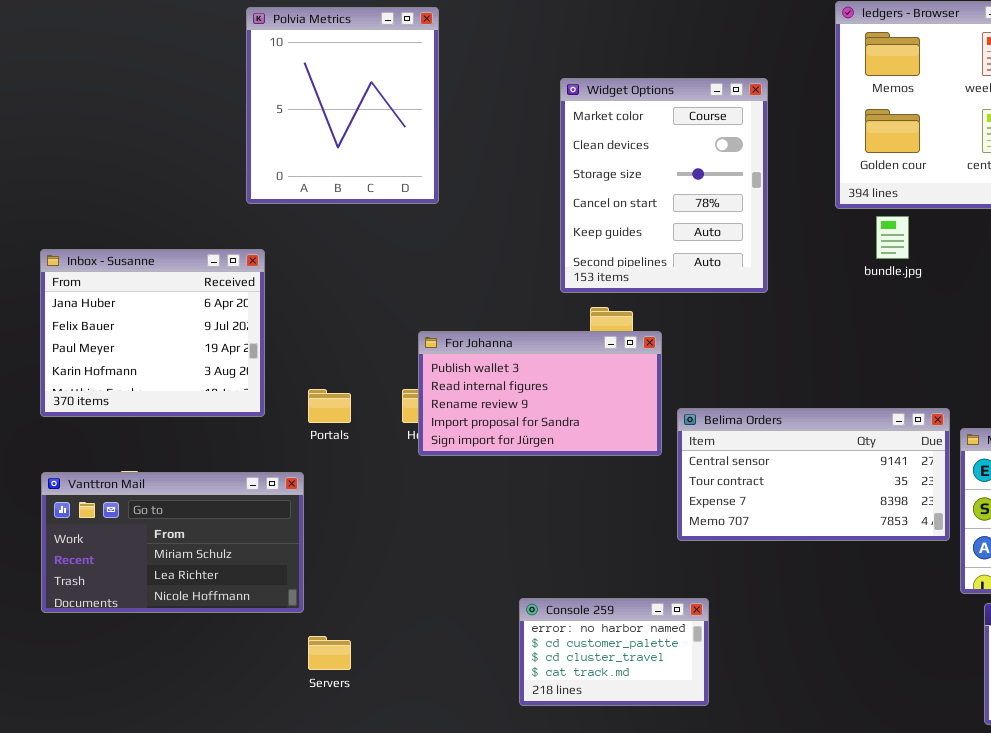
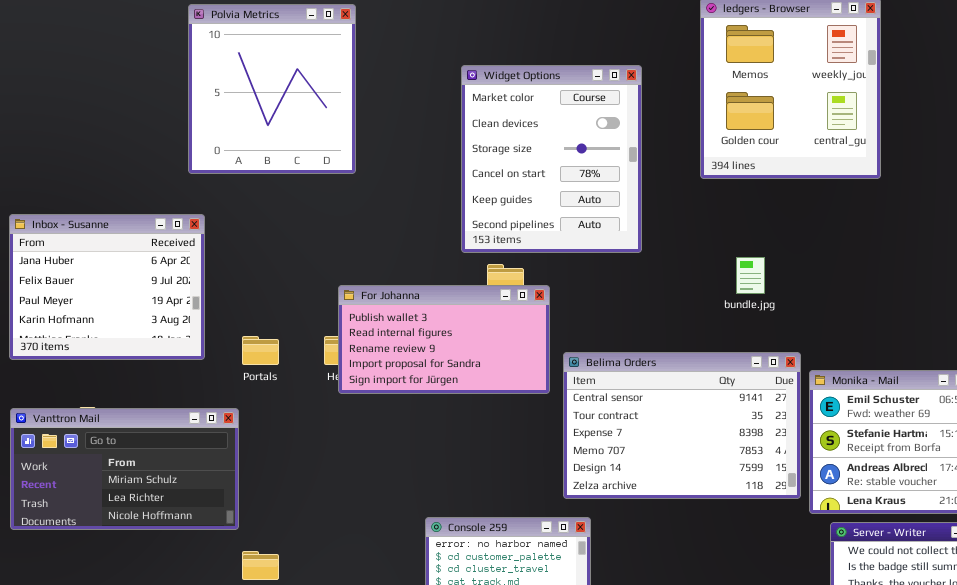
bundle.jpg: [876,216,909,259] -> [736,257,765,294], moved
Belima Orders: [677,408,950,541] -> [563,352,801,499], resized

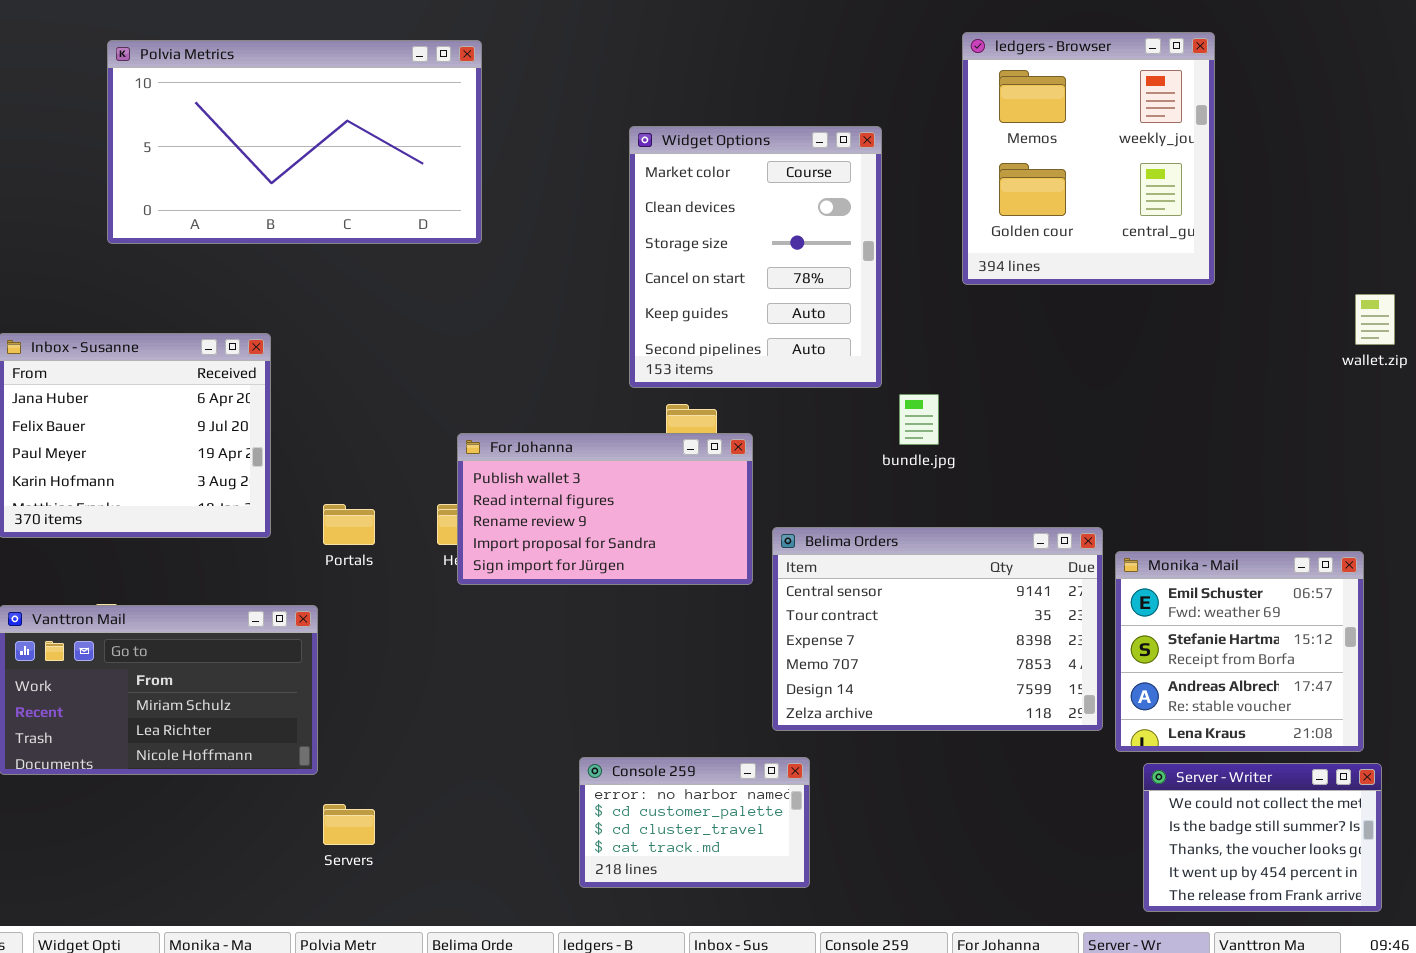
Polvia Metrics: [188,4,356,174] -> [107,40,482,244], resized
bundle.jpg: [736,257,765,294] -> [899,394,939,445], moved

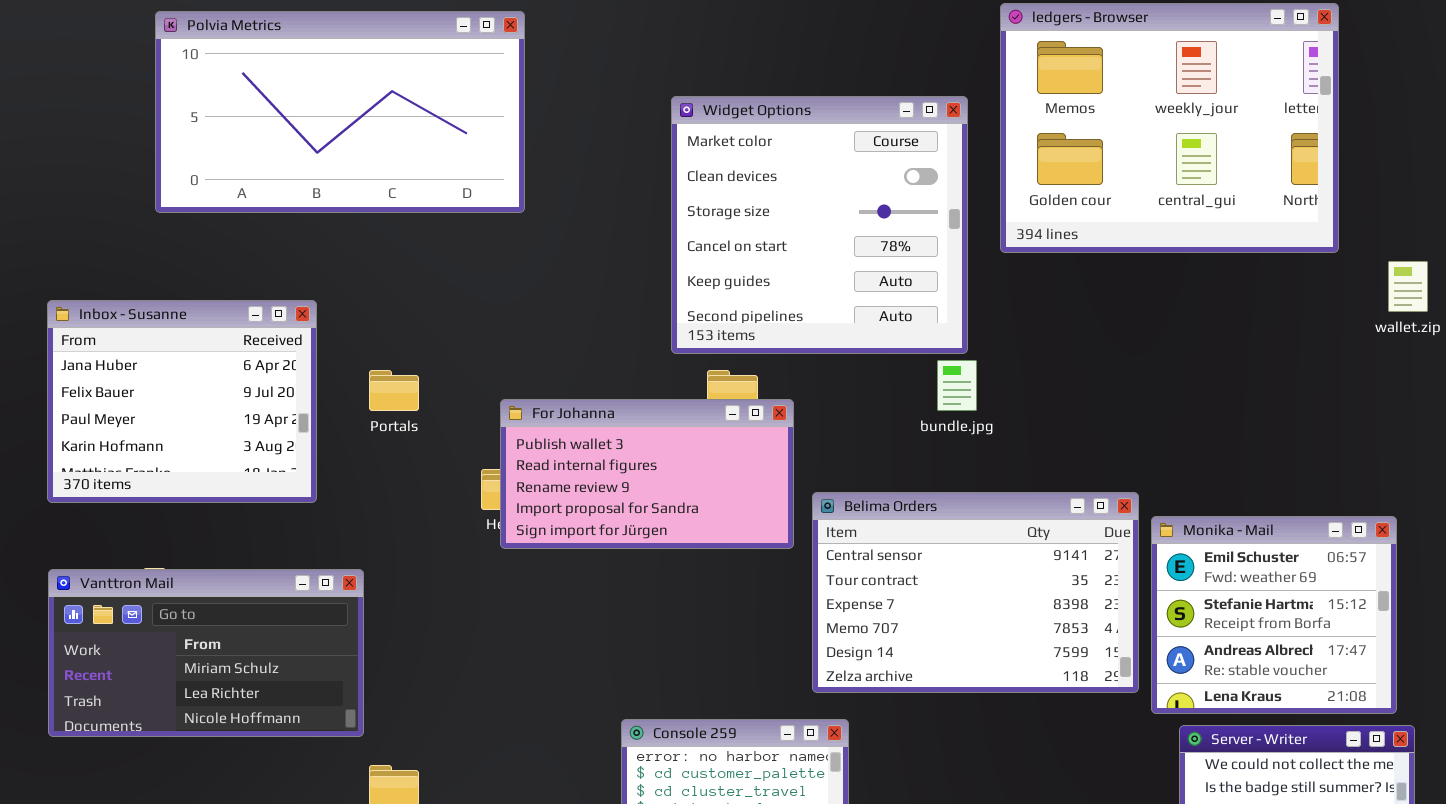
ledgers - Browser: [962,32,1215,285] -> [1000,3,1339,253], resized
Widget Options: [629,126,882,388] -> [671,96,968,354], resized
Portals: [323,504,375,545] -> [369,370,419,411], moved

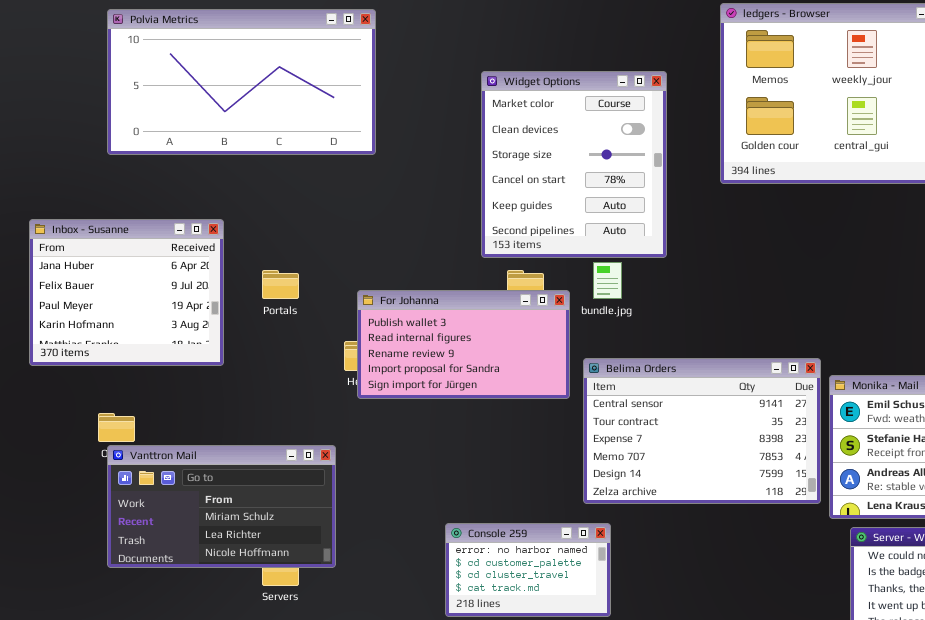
Widget Options: [671,96,968,354] -> [481,71,667,258], resized
bundle.jpg: [937,360,977,411] -> [593,262,622,299], moved
Vanttron Mail: [48,569,364,737] -> [107,445,336,568], moved

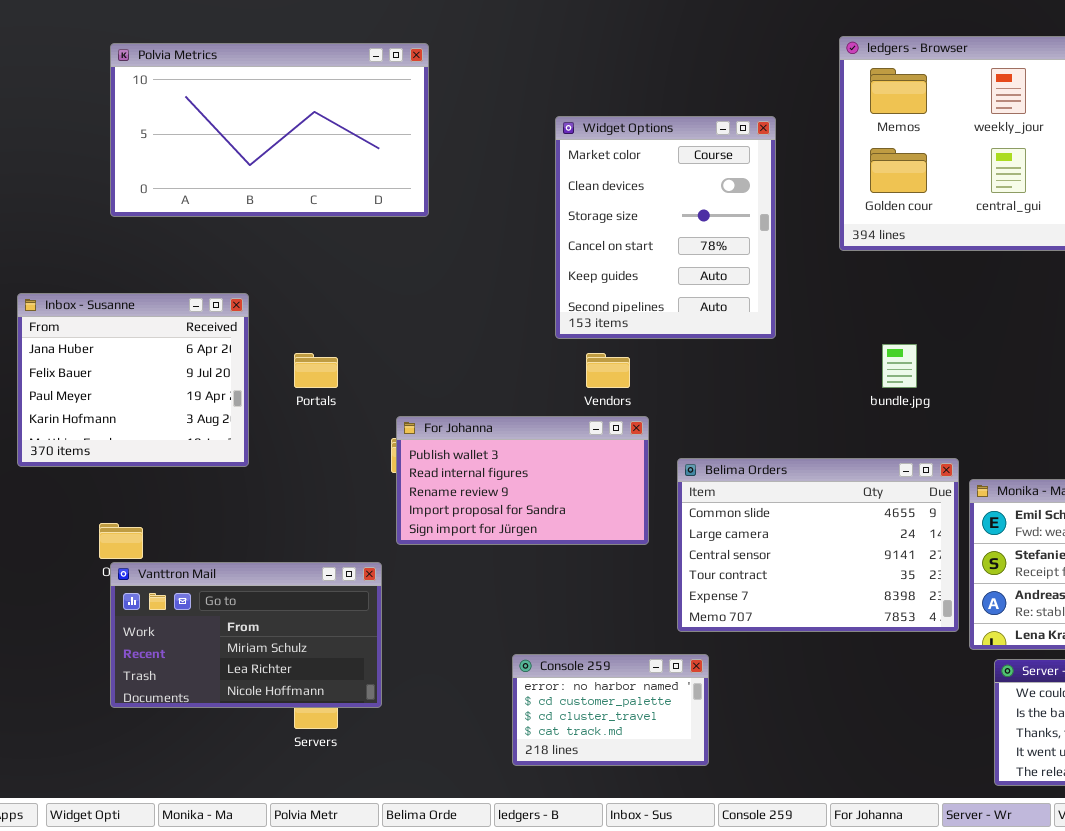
bundle.jpg: [593,262,622,299] -> [882,344,917,388], moved
For Johanna: [357,290,570,399] -> [396,416,649,545], moved
Belima Orders: [583,358,821,504] -> [677,458,959,632], scrolled up 2 rows

